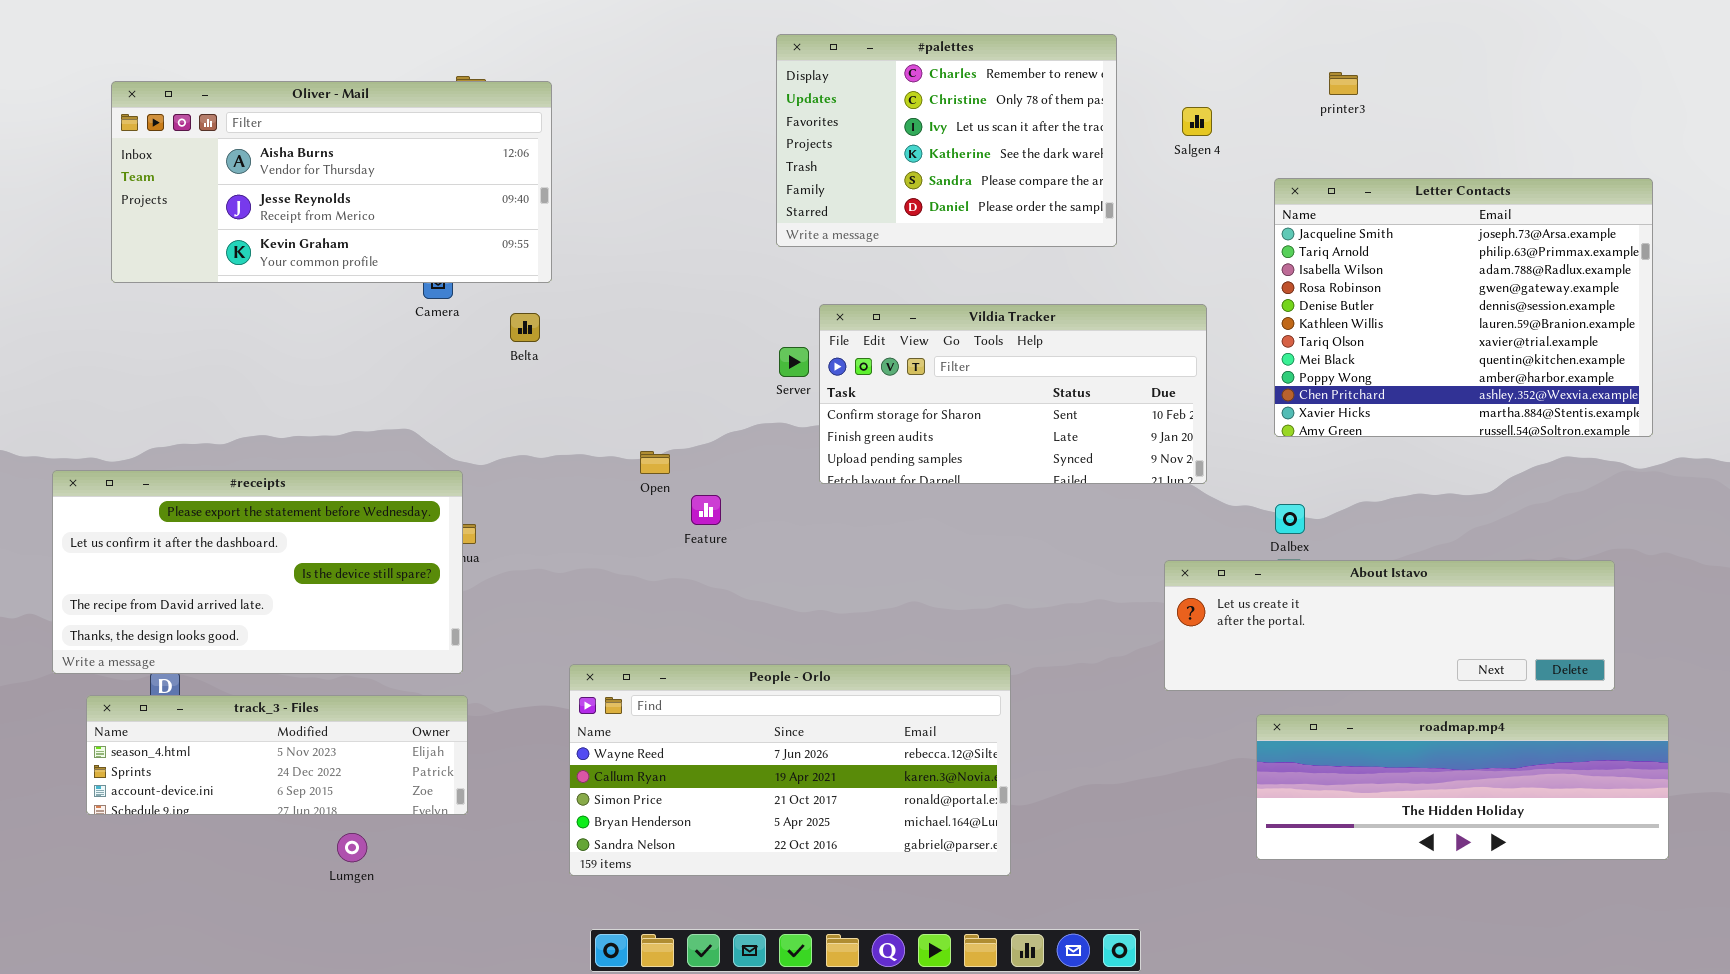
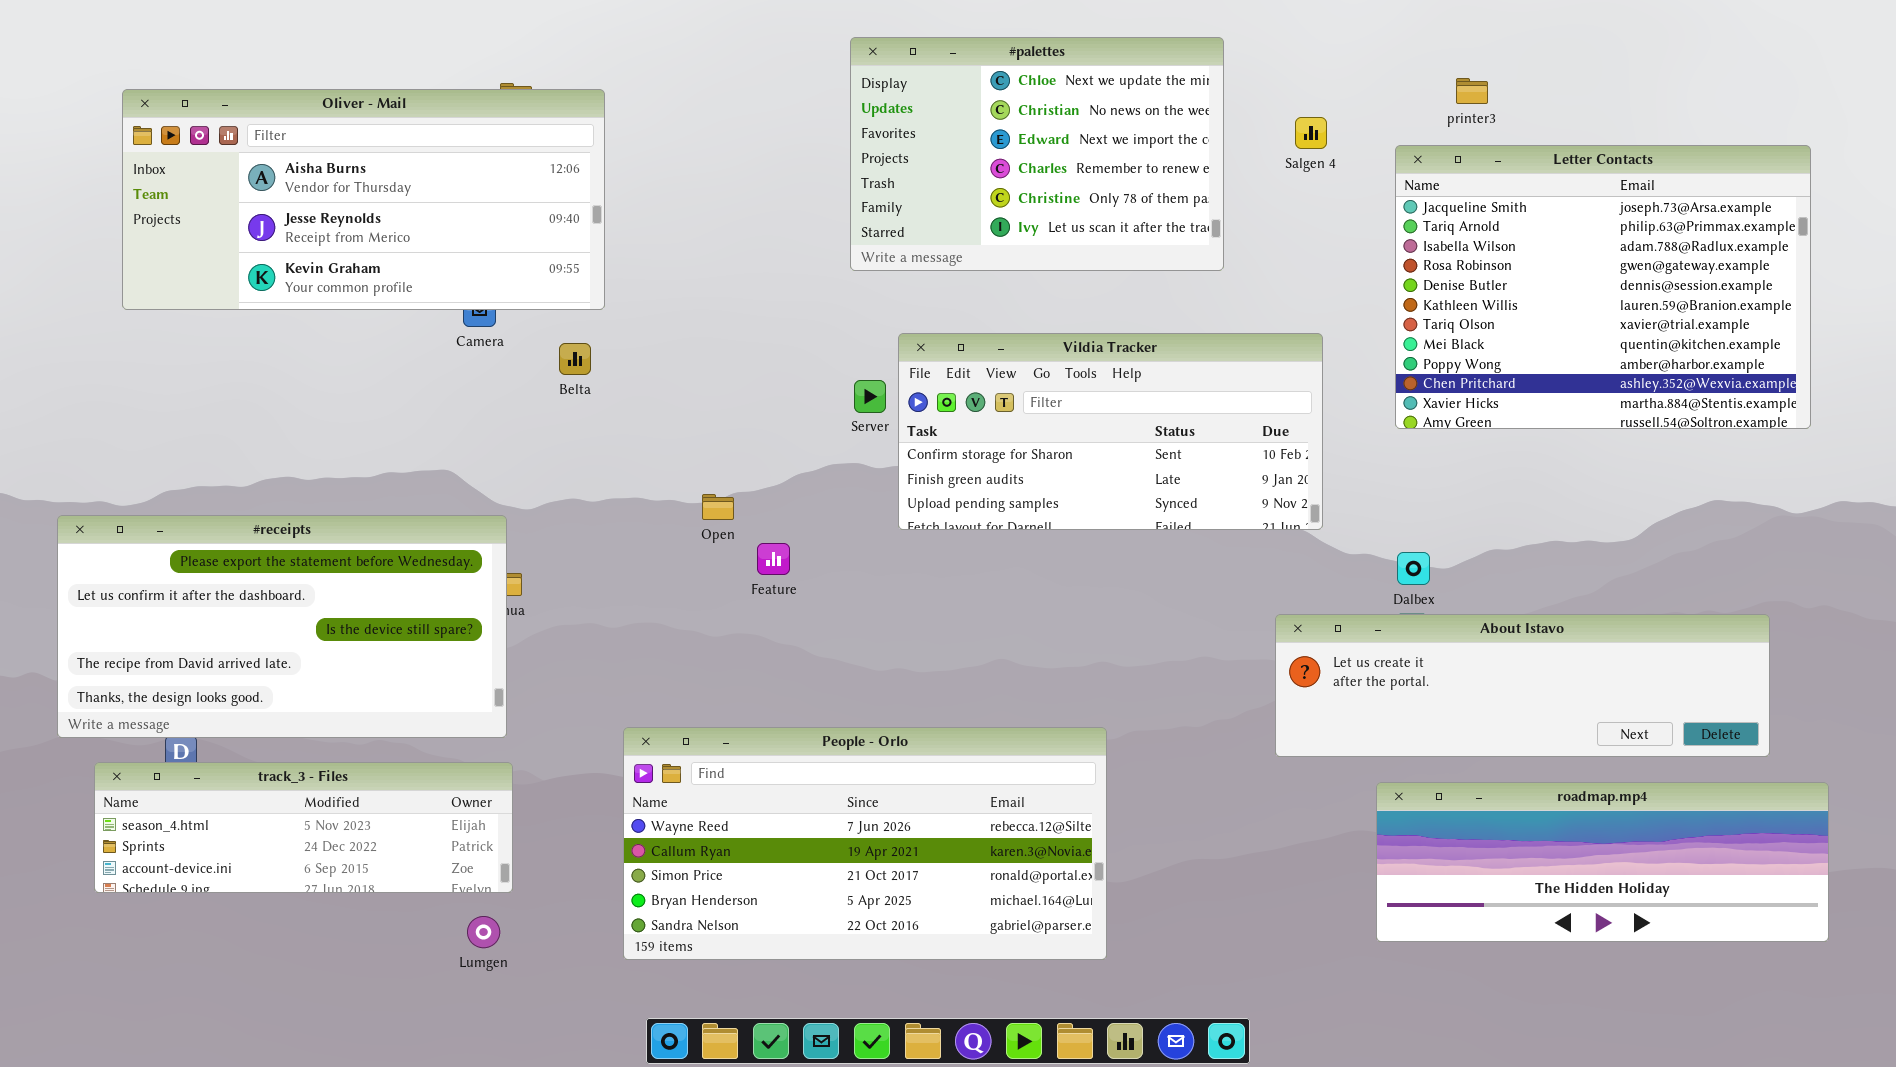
#palettes: [776,34,1117,247] -> [850,37,1224,271], scrolled up 3 rows
Letter Contacts: [1274,178,1653,437] -> [1395,145,1811,429], moved
Lumgen: [337,833,367,862] -> [467,916,500,948], moved

